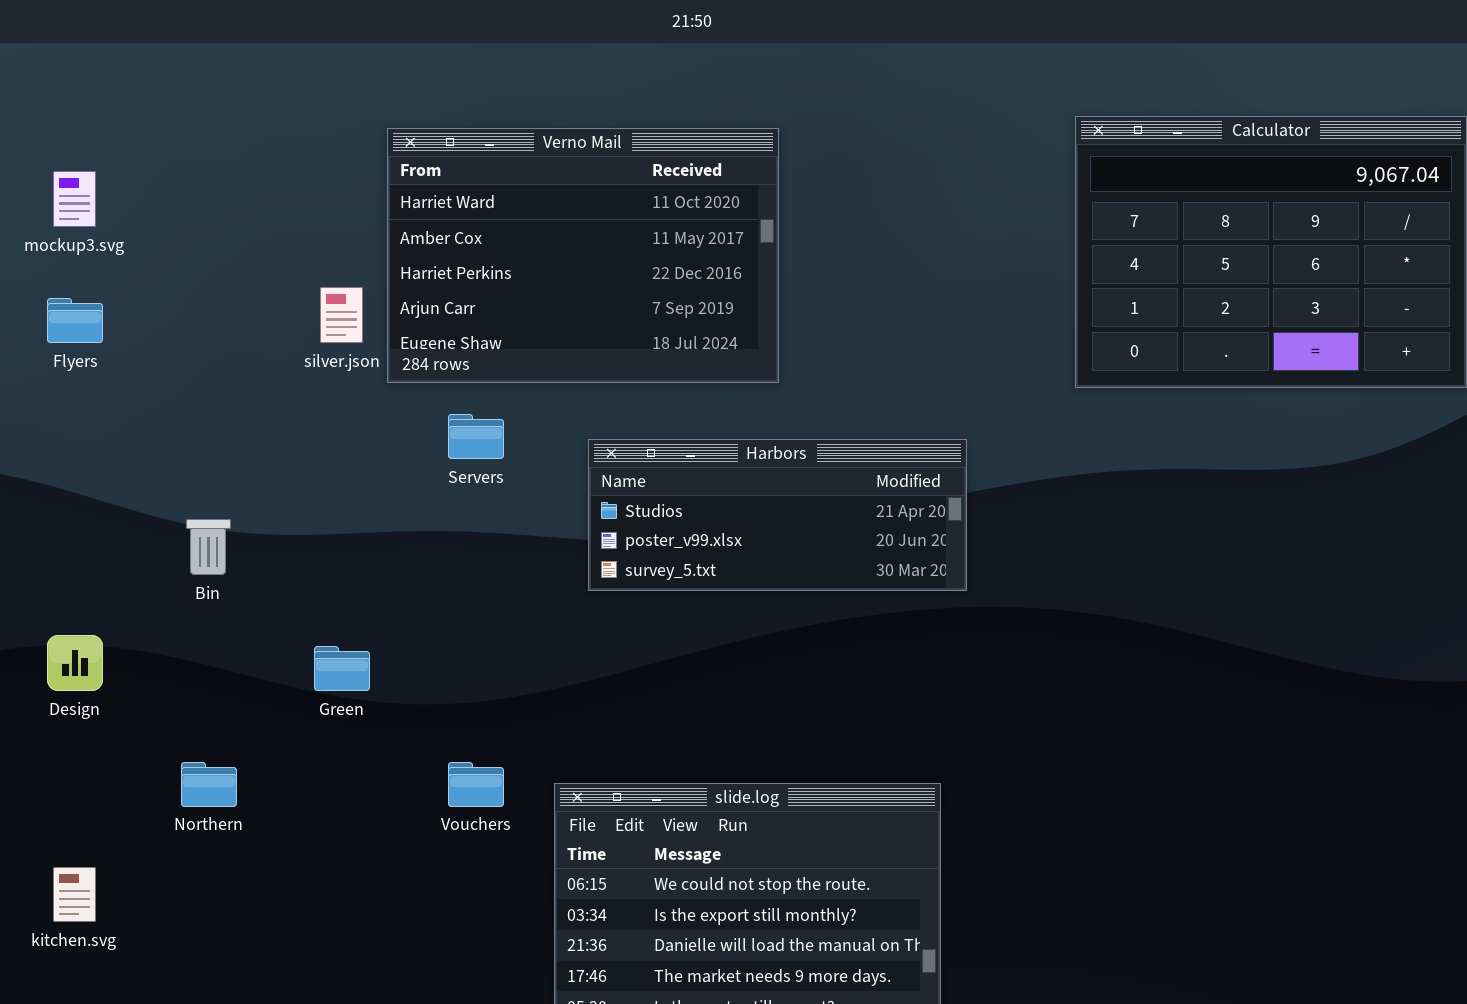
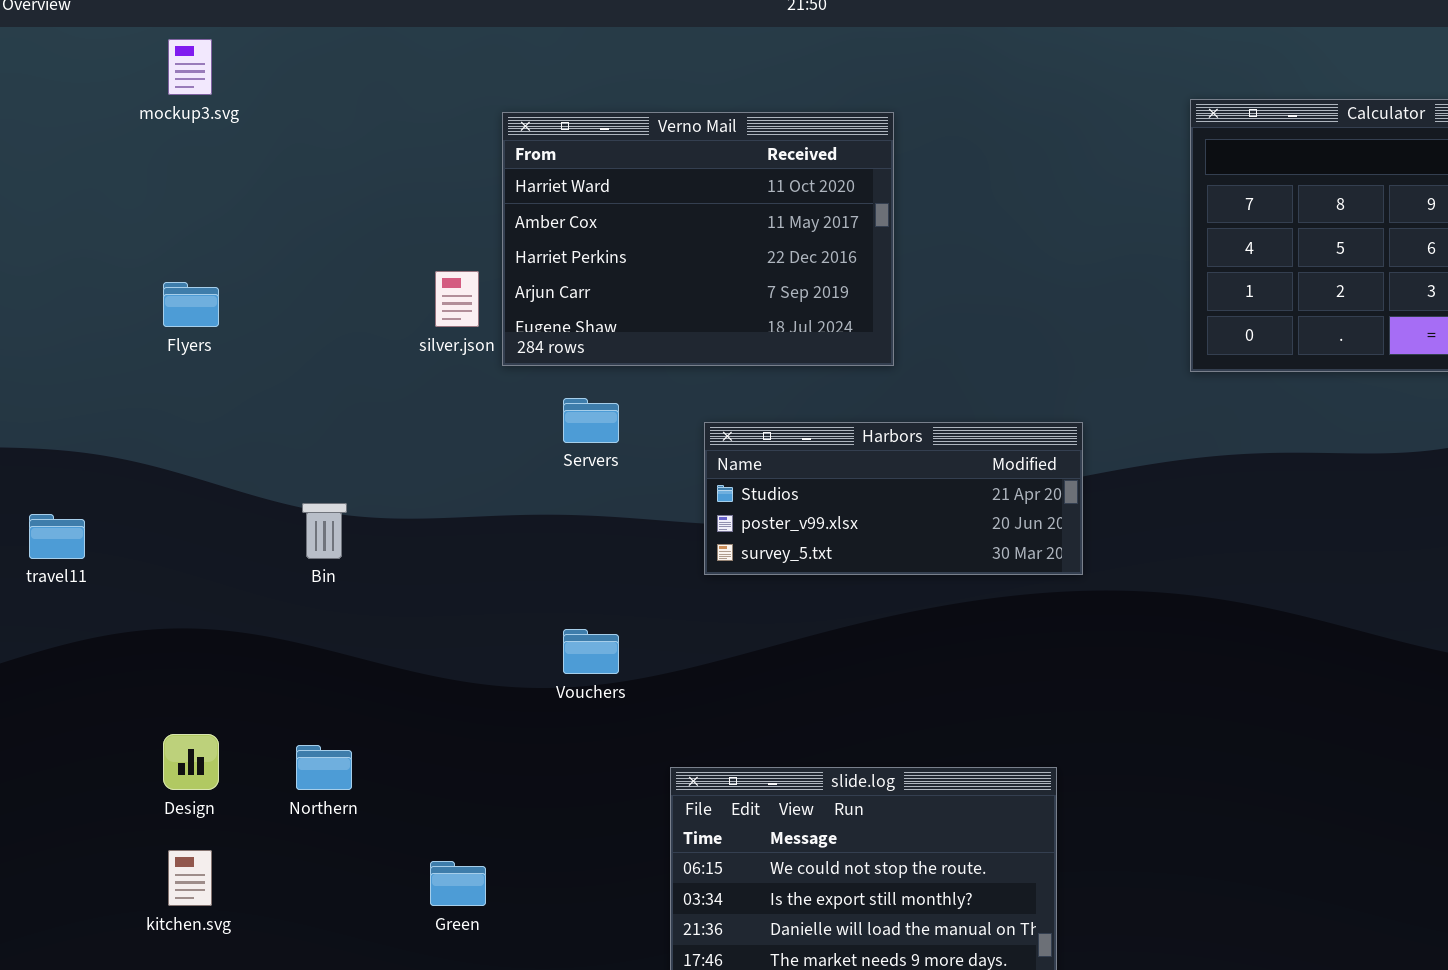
mockup3.svg: [53,171,96,227] -> [168,39,212,95], moved
Design: [47,635,103,691] -> [163,734,219,790], moved
Green: [314,646,370,691] -> [430,861,486,906], moved
Vouchers: [448,762,504,807] -> [563,629,619,674], moved

